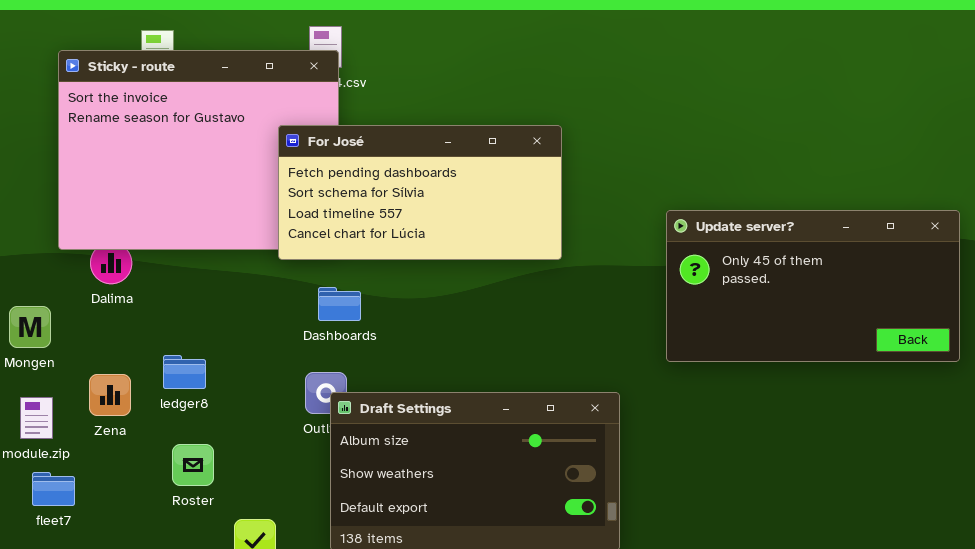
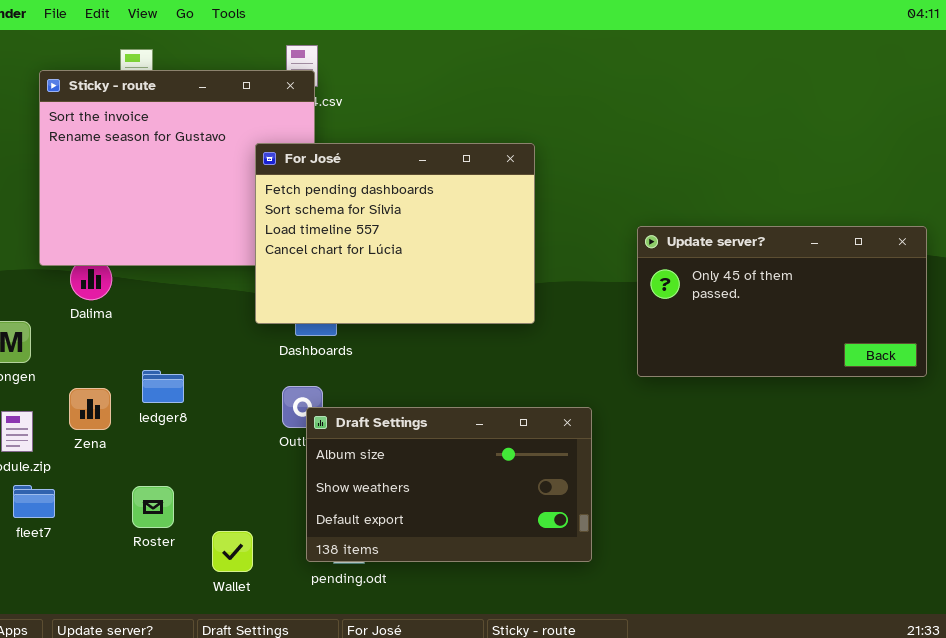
For José: [278,125,562,260] -> [255,143,535,324], resized
Roster: [172,444,214,486] -> [132,486,174,528], moved

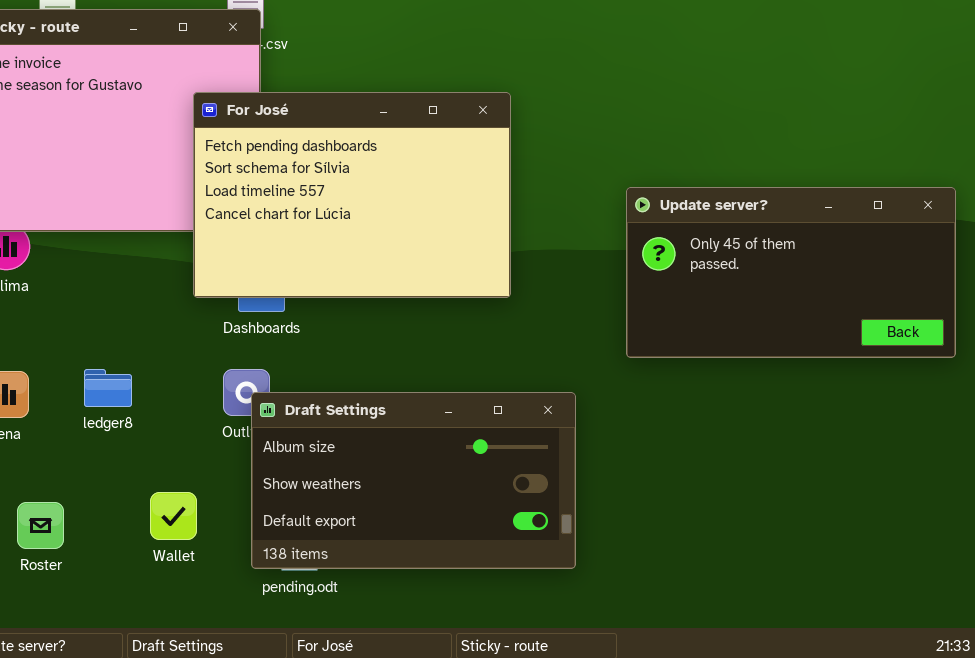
ledger8: [142,370,184,403] -> [84,369,132,407], moved
Roster: [132,486,174,528] -> [17,502,64,549], moved
Wallet: [212,531,253,572] -> [150,492,197,540], moved

